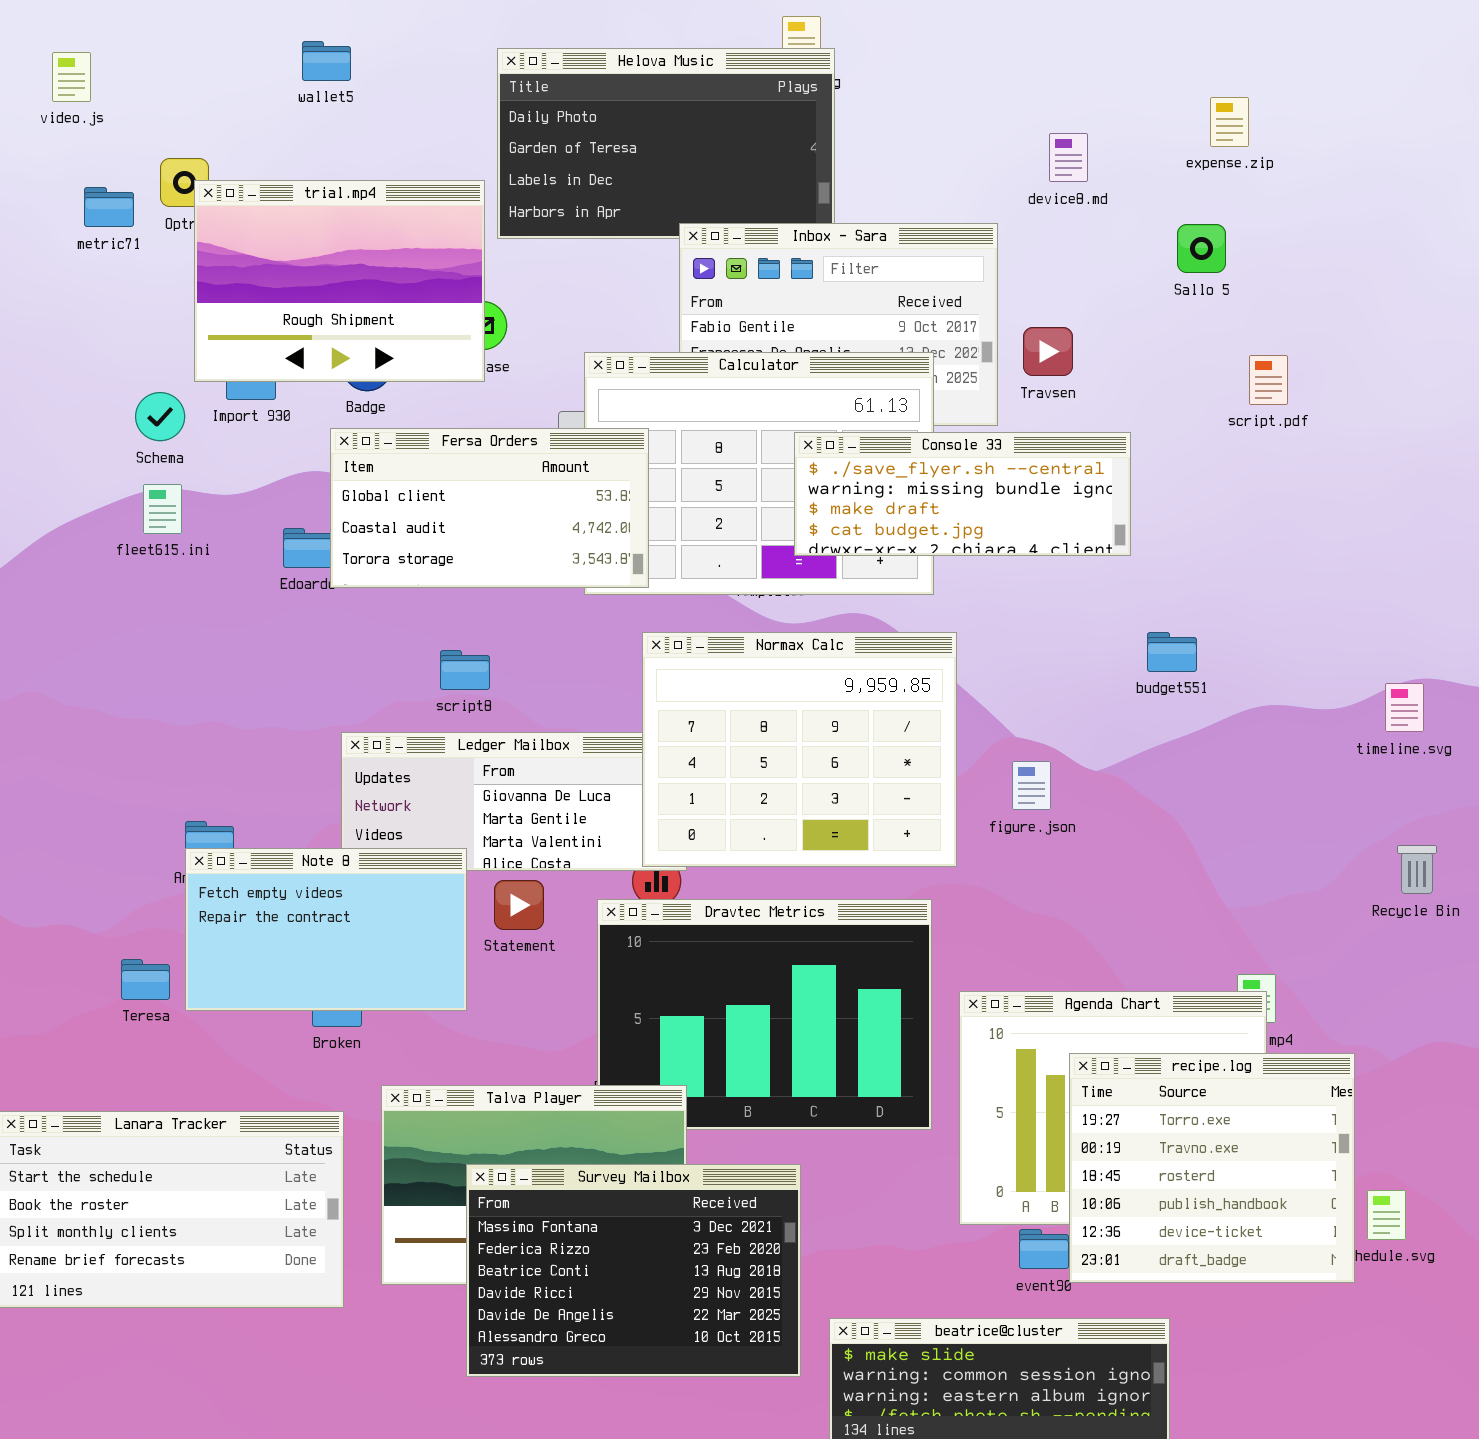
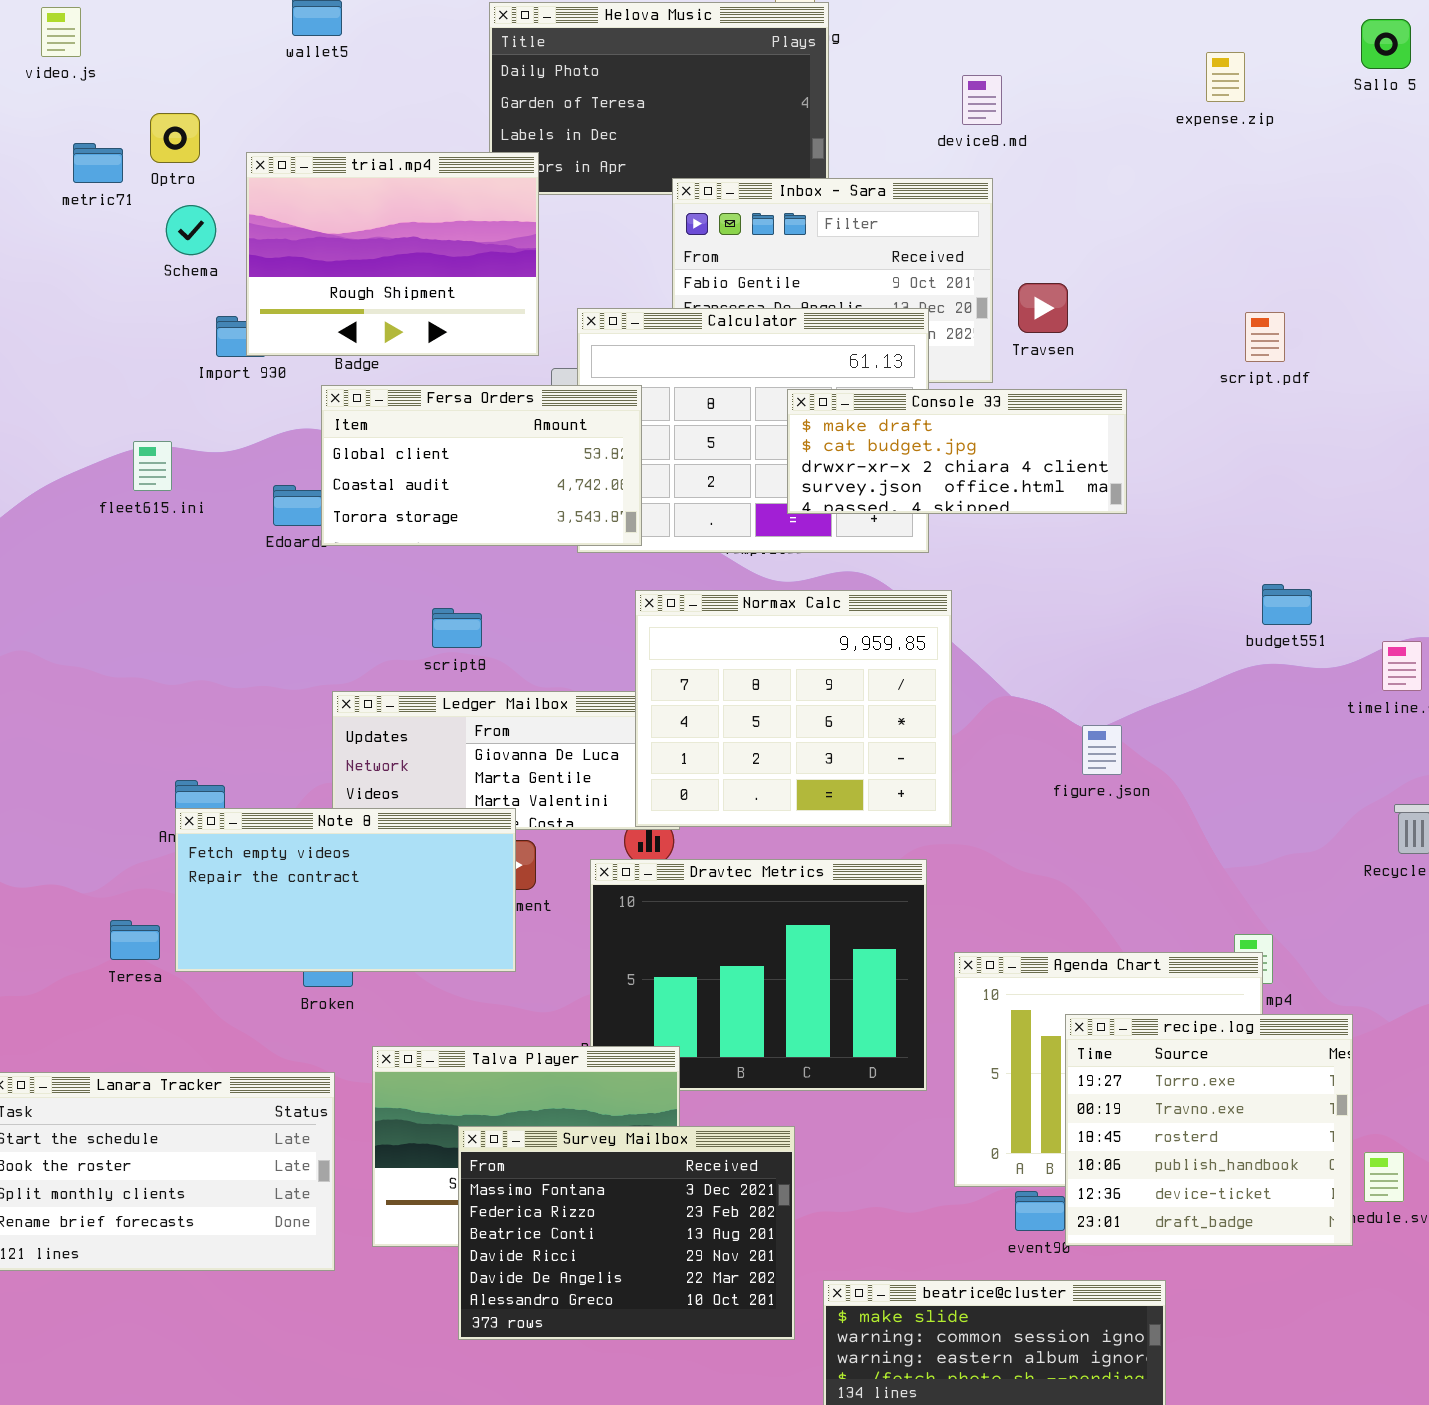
device8.md: [1049,133,1088,182] -> [962,75,1002,125], moved
trial.mp4: [194,180,485,382] -> [246,152,539,356], moved
Sallo 5: [1177,224,1226,273] -> [1361,19,1411,69], moved
Schema: [135,392,185,441] -> [166,205,216,255], moved
Console 33: [794,432,1131,556] -> [787,389,1127,514], scrolled down 2 rows
budget551: [1147,632,1197,672] -> [1262,584,1312,625], moved
figure.json: [1012,761,1051,810] -> [1082,725,1122,775], moved
Note 8: [185,848,467,1011] -> [175,808,516,972], resized

